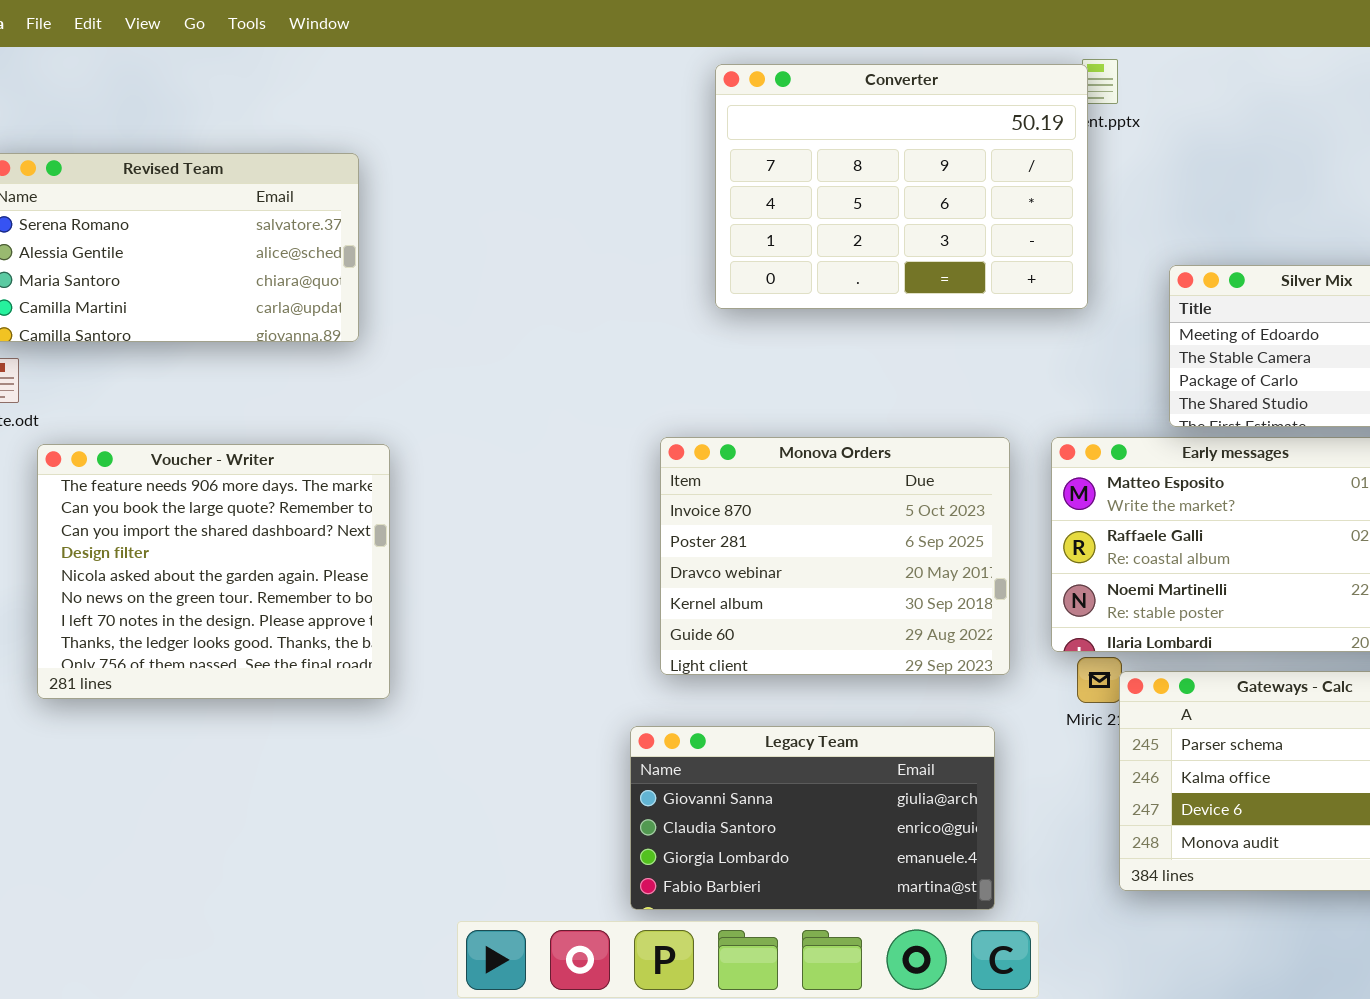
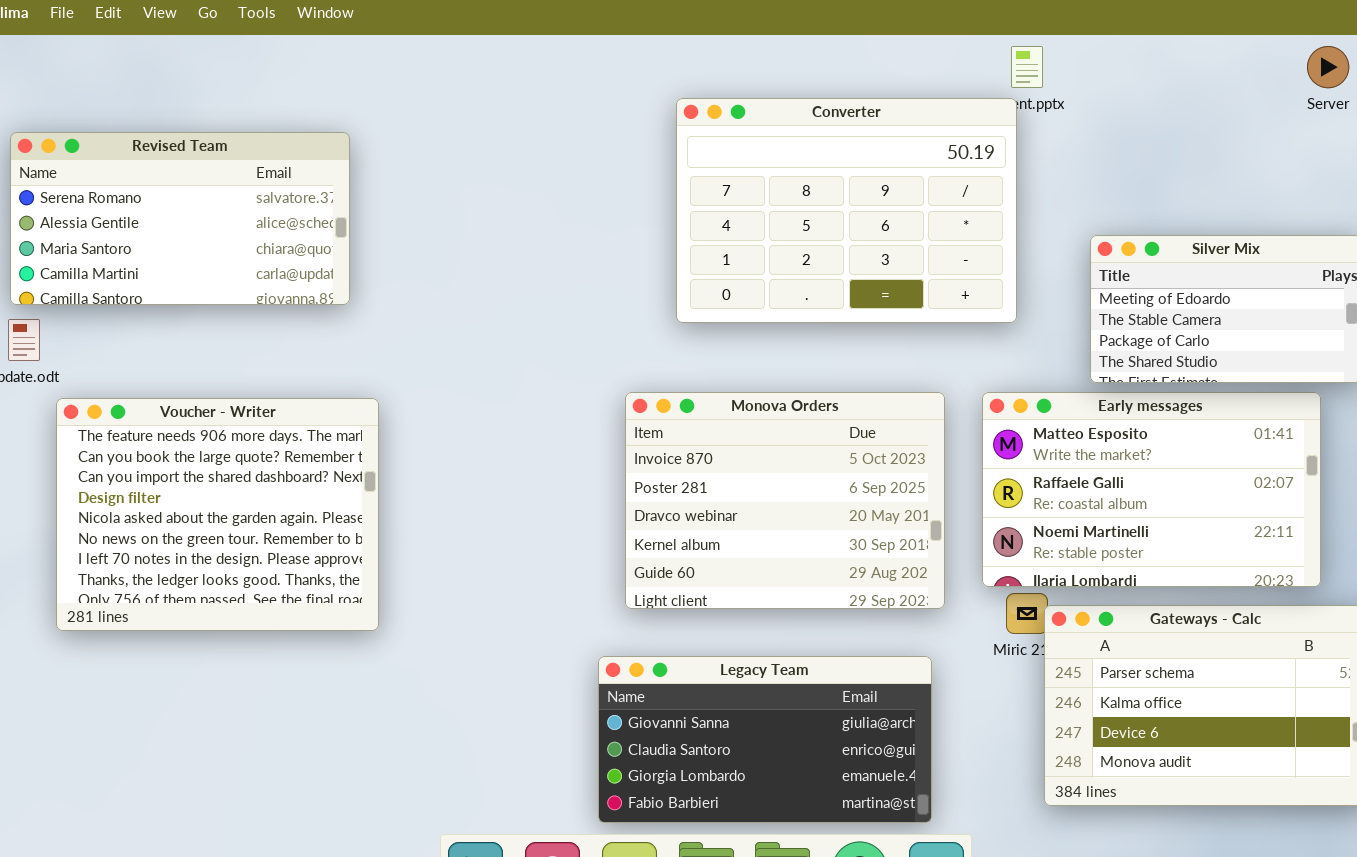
Converter: [715,64,1088,309] -> [676,98,1017,323], moved

